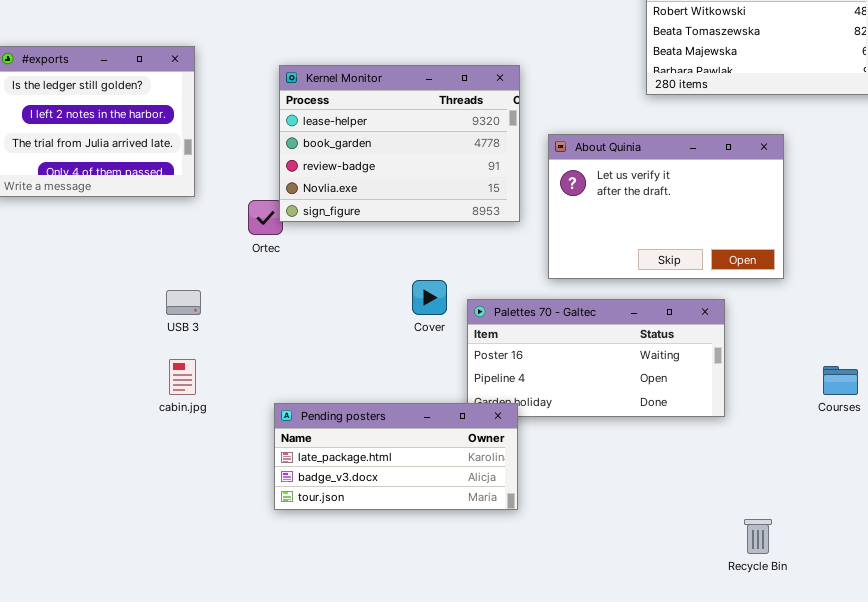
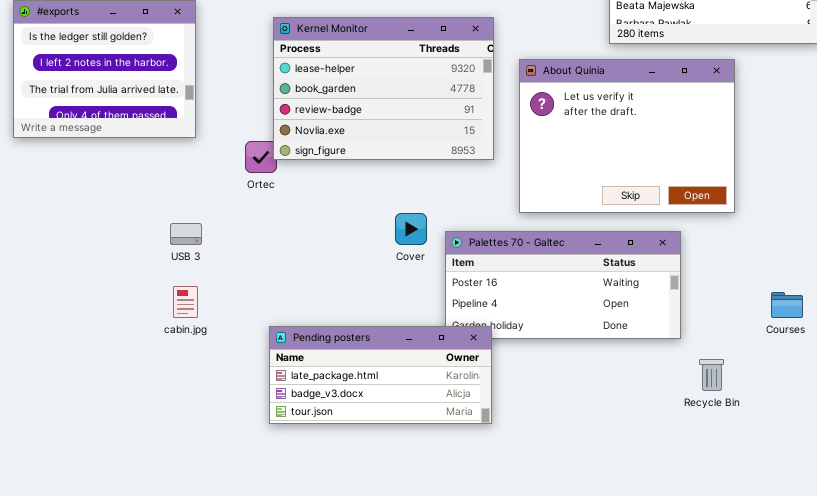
About Quinia: [548,134,784,279] -> [519,59,735,213], resized
Recycle Bin: [744,519,772,554] -> [699,359,724,391], moved

